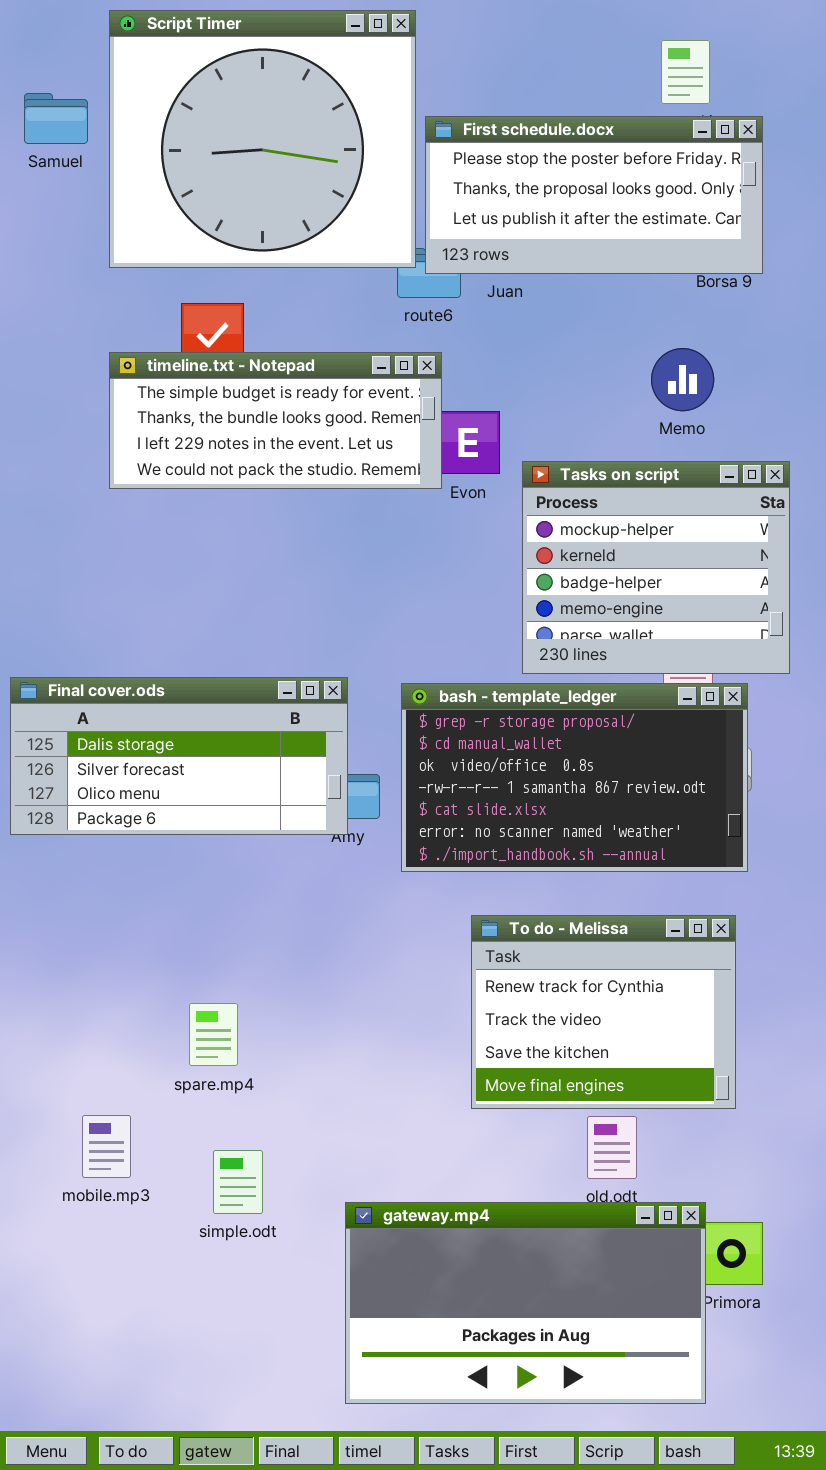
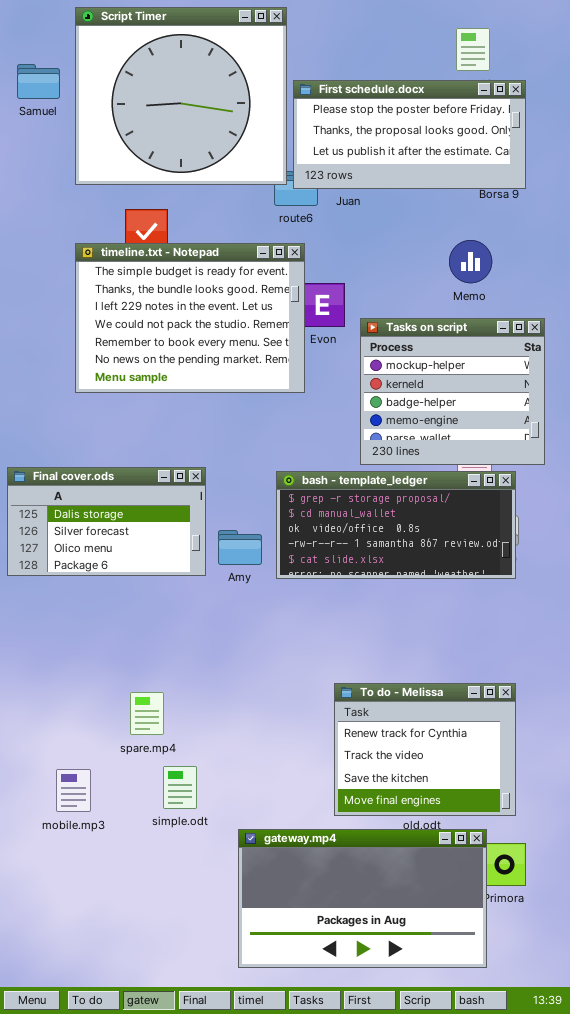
timeline.txt - Notepad: [109,352,442,489] -> [75,243,305,393], resized
Final cover.ods: [10,677,348,835] -> [7,467,206,576], resized
bash - template_ledger: [401,683,748,872] -> [276,471,516,579], resized
To do - Melissa: [471,915,736,1109] -> [334,683,516,816], moved
simple.odt: [213,1150,263,1214] -> [163,766,197,809], moved

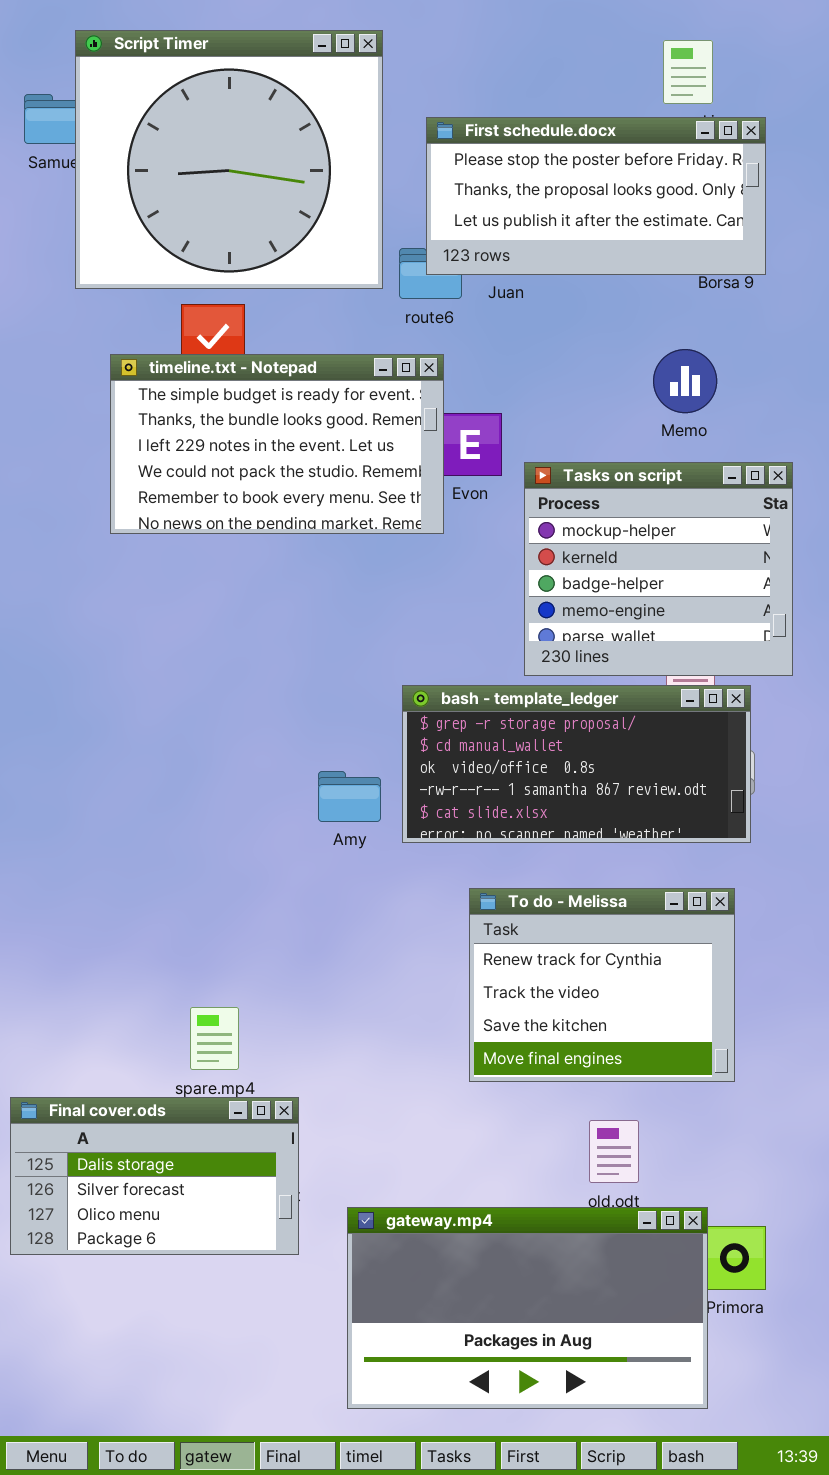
Script Timer: [75,7,287,185] -> [75,30,383,289], moved
timeline.txt - Notepad: [75,243,305,393] -> [110,354,444,534], resized
Final cover.ods: [7,467,206,576] -> [10,1097,299,1255], moved
To do - Melissa: [334,683,516,816] -> [469,888,735,1082], moved

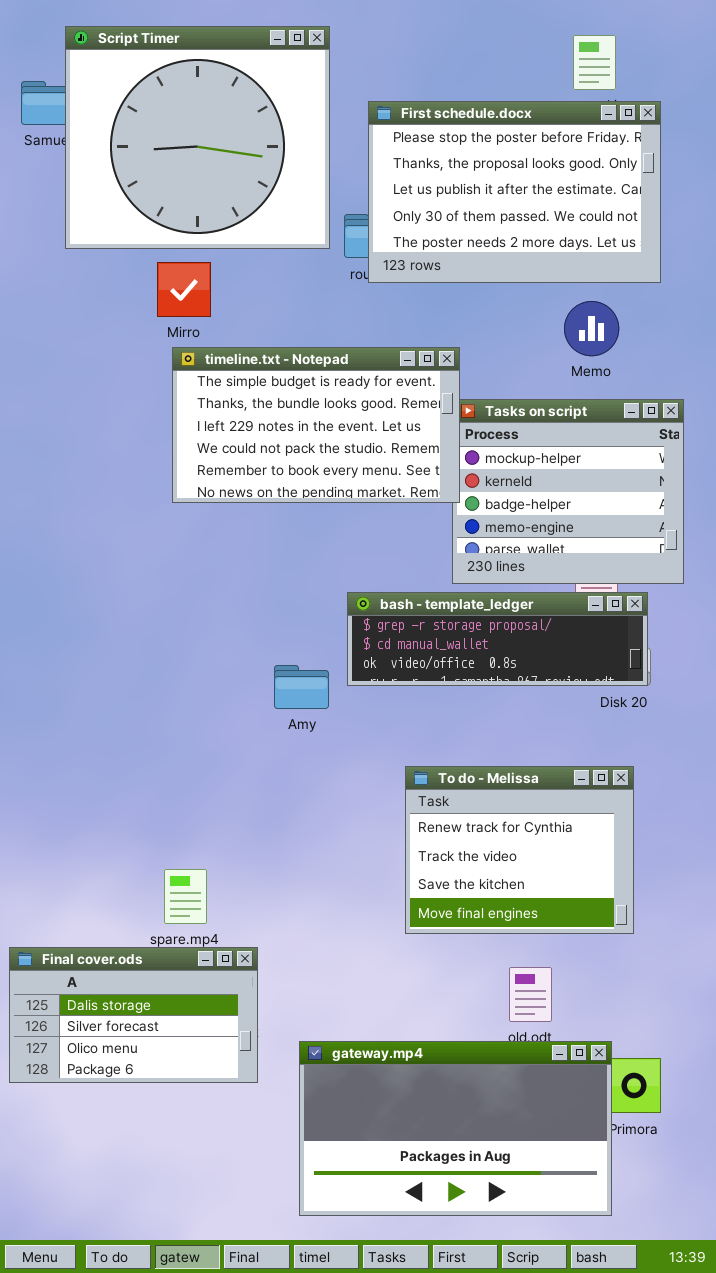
First schedule.docx: [426,117,766,275] -> [368,101,661,283], resized
timeline.txt - Notepad: [110,354,444,534] -> [172,347,460,503], moved
bash - template_ledger: [402,685,751,843] -> [347,592,648,686], resized

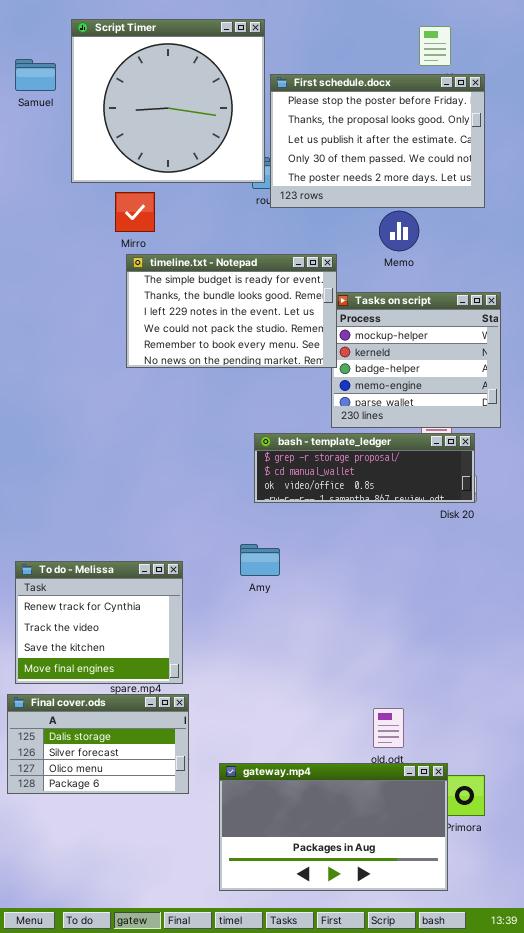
Script Timer: [65,26,330,249] -> [71,19,265,183], moved
Memo: [564,301,619,356] -> [379,211,419,251], moved
Amy: [274,665,329,709] -> [240,544,280,576], moved
To do - Melissa: [405,766,634,934] -> [15,561,183,684], moved

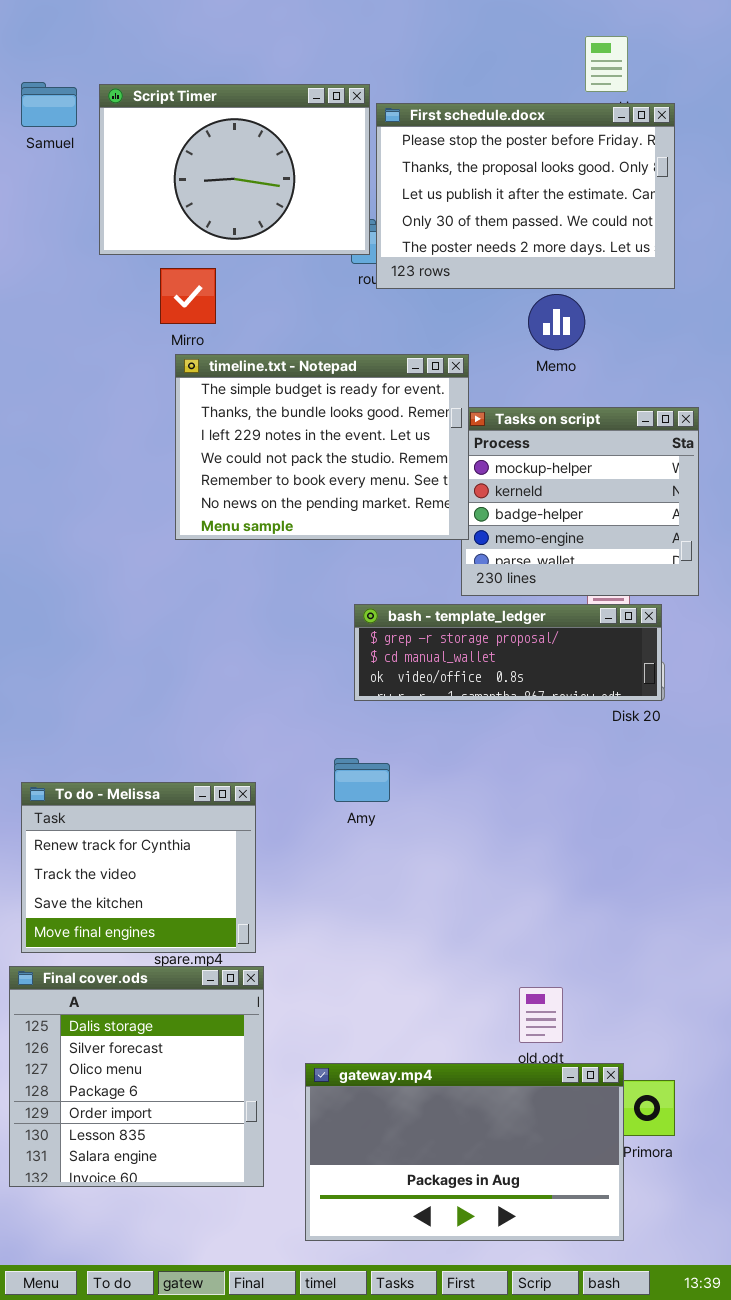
Script Timer: [71,19,265,183] -> [99,84,370,255], resized
timeline.txt - Notepad: [126,254,337,368] -> [175,354,469,540], resized
Final cover.ods: [7,694,189,794] -> [9,966,264,1187], resized

